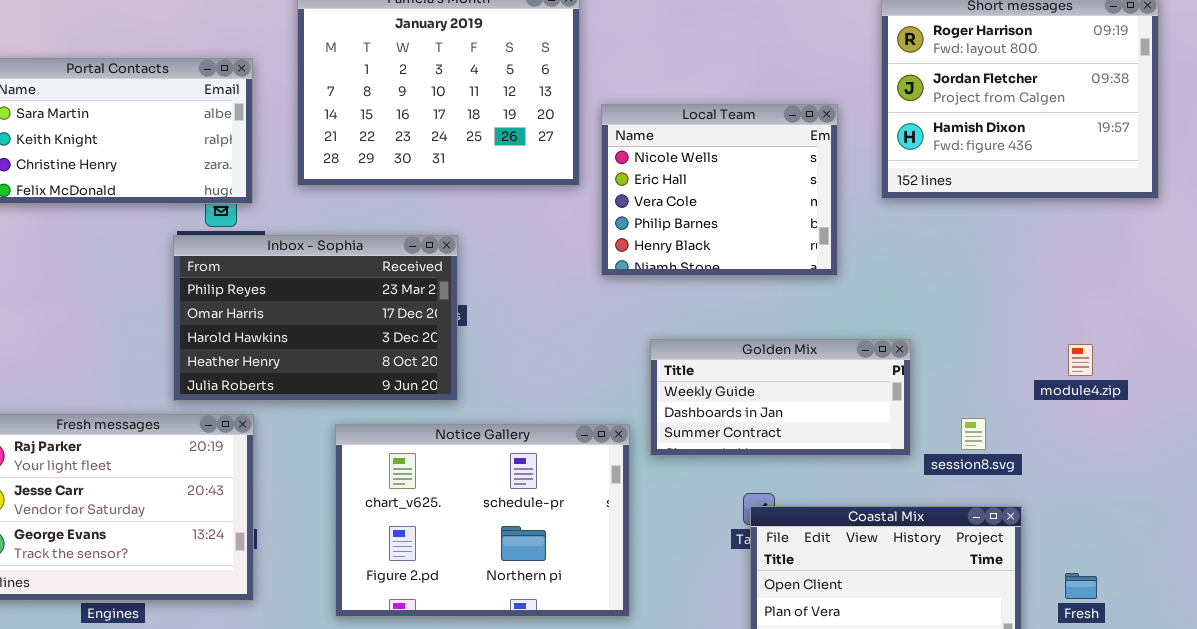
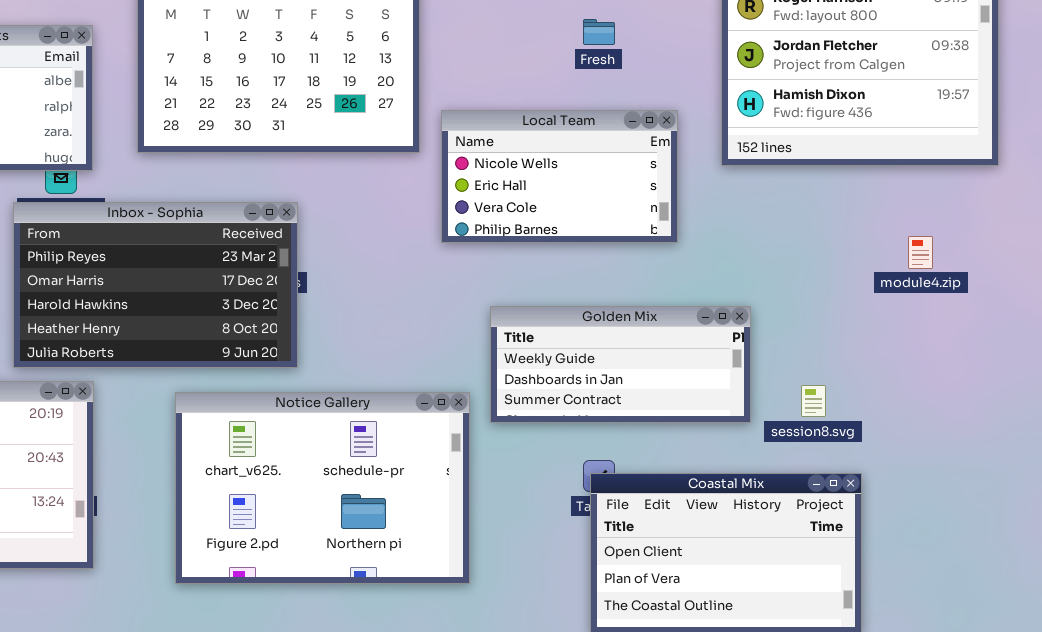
Local Team: [601,104,838,276] -> [441,110,678,243], resized
module4.zip: [1068,344,1093,376] -> [908,236,933,269], moved
Fresh: [1065,573,1097,599] -> [583,19,615,45], moved

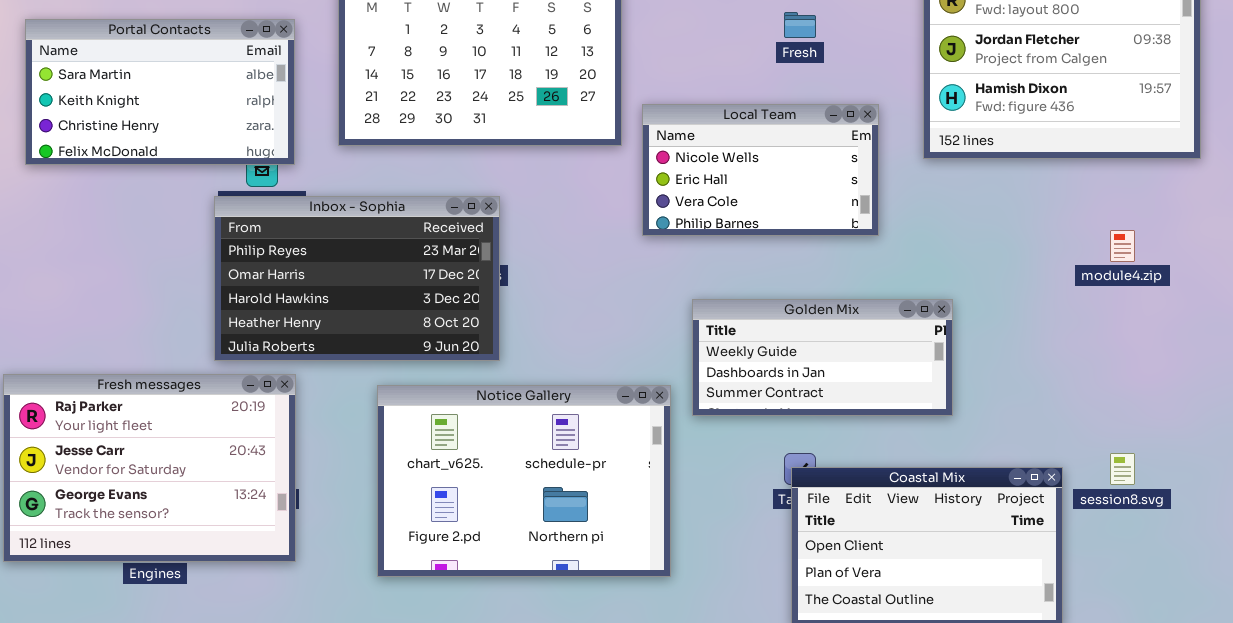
session8.svg: [801,385,826,417] -> [1110,453,1135,485], moved

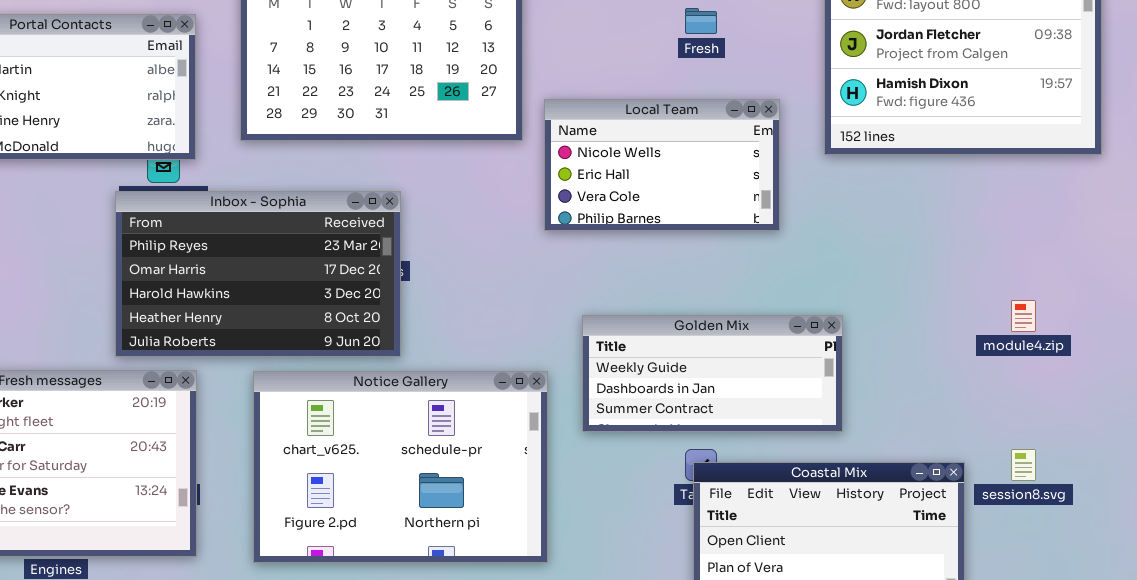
module4.zip: [1110,230,1135,262] -> [1011,300,1036,332], moved
Golden Mix: [692,299,953,416] -> [582,315,843,432], moved
Notice Gallery: [377,385,671,577] -> [253,371,548,563], moved

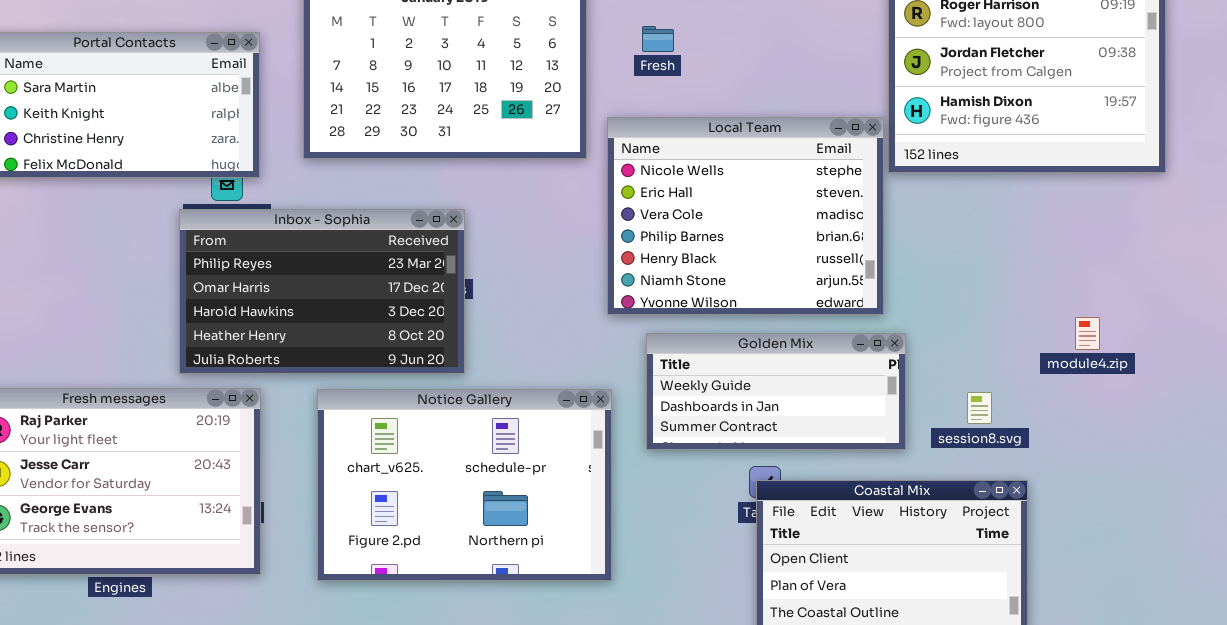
Fresh: [685,8,717,34] -> [642,26,674,52], moved
Local Team: [544,99,780,231] -> [607,117,884,315], resized
session8.svg: [1011,449,1036,481] -> [967,392,992,424], moved

